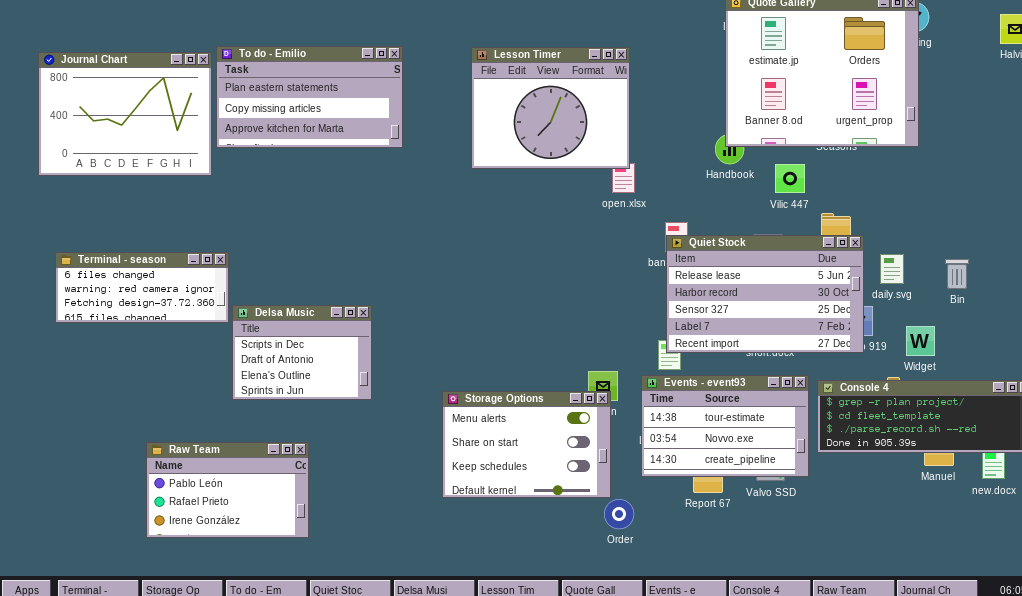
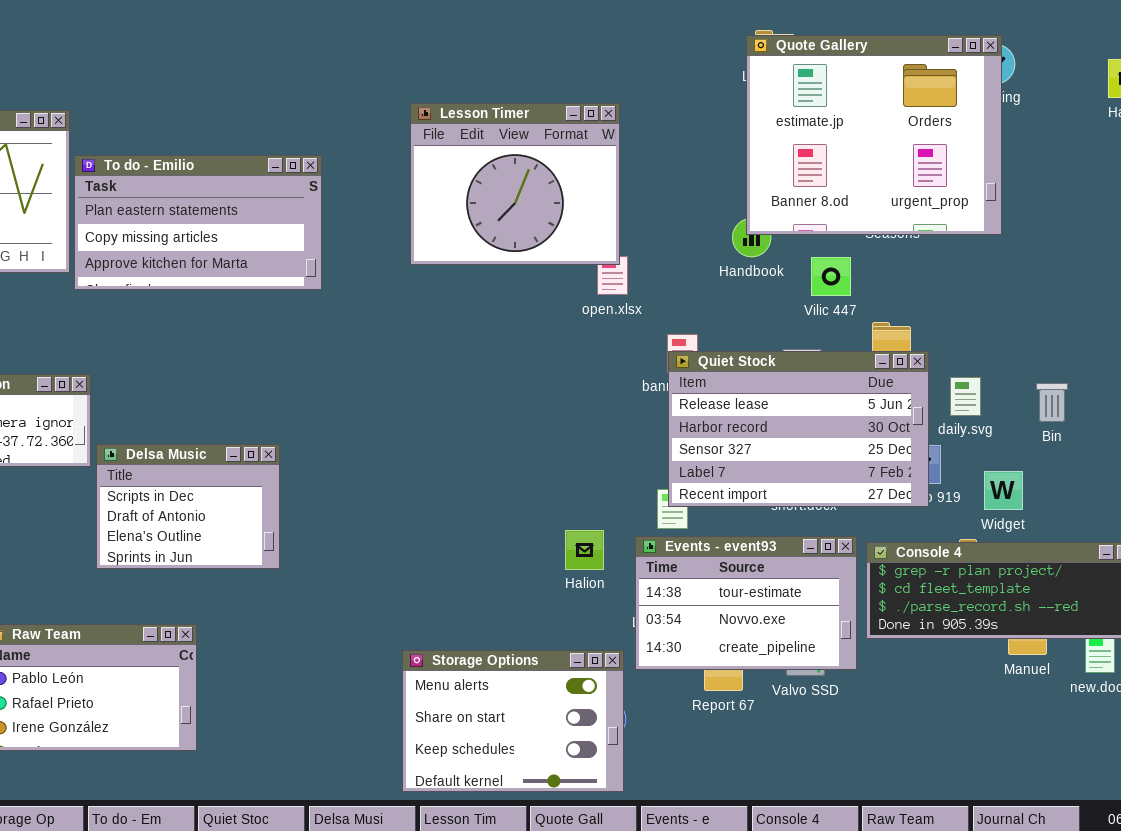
To do - Emilio: [216,46,403,148] -> [74,155,322,290], moved
Storage Options: [442,391,611,498] -> [402,650,624,792], moved

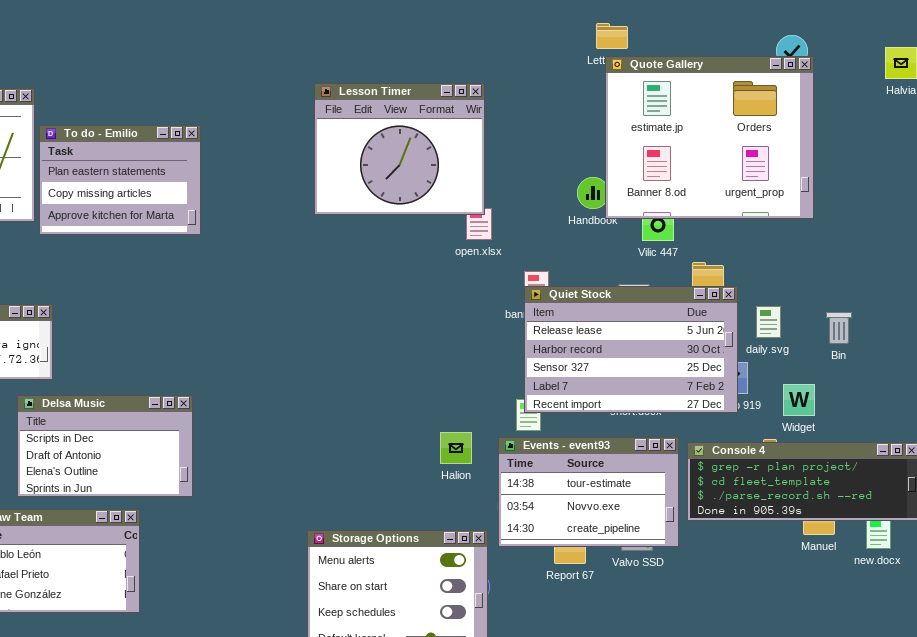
Quote Gallery: [746,35,1002,235] -> [605,56,814,219], moved
To do - Emilio: [74,155,322,290] -> [39,125,201,235], resized
Delsa Music: [96,444,280,569] -> [17,395,193,497], moved, resized

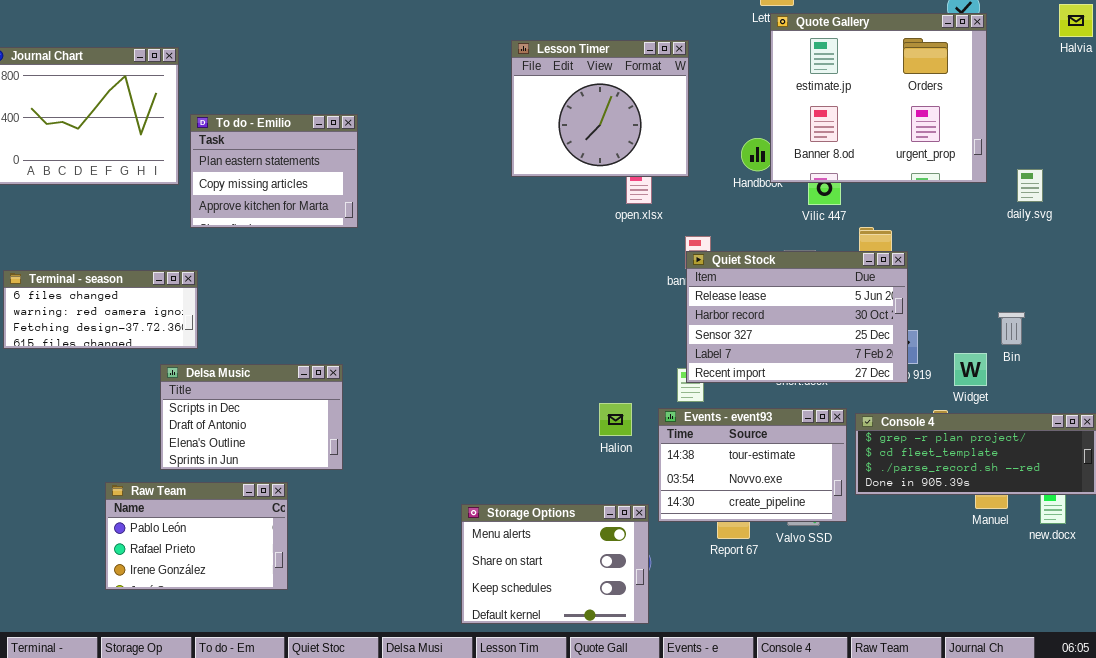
Lesson Timer: [314,83,485,215] -> [511,40,689,177], moved
To do - Emilio: [39,125,201,235] -> [190,114,358,228], moved
daily.svg: [756,306,781,338] -> [1017,169,1043,202], moved
Bin: [826,312,852,344] -> [998,312,1025,345], moved

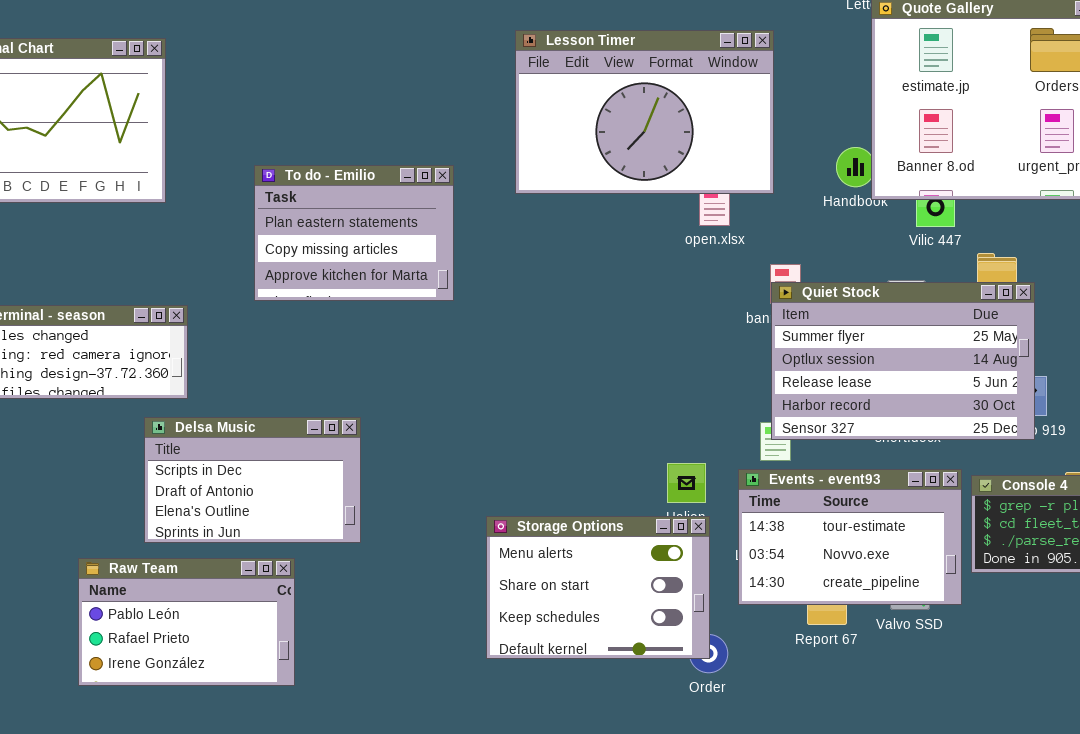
Lesson Timer: [511,40,689,177] -> [515,30,774,194], resized
To do - Emilio: [190,114,358,228] -> [254,165,454,301], moved
Quiet Stock: [686,251,908,383] -> [771,282,1035,440], scrolled up 2 rows
Storage Options: [461,504,649,624] -> [486,516,710,659], moved

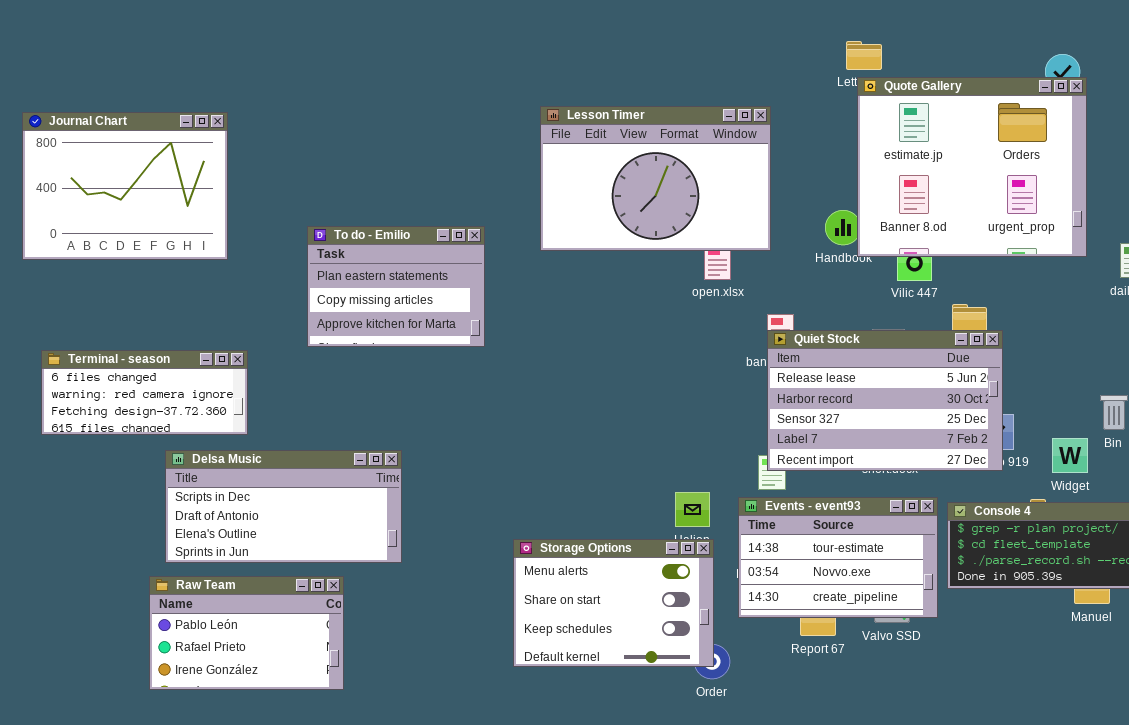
Quiet Stock: [771,282,1035,440] -> [767,330,1003,471], scrolled down 2 rows
Delsa Music: [144,417,361,543] -> [165,450,402,563], resized

